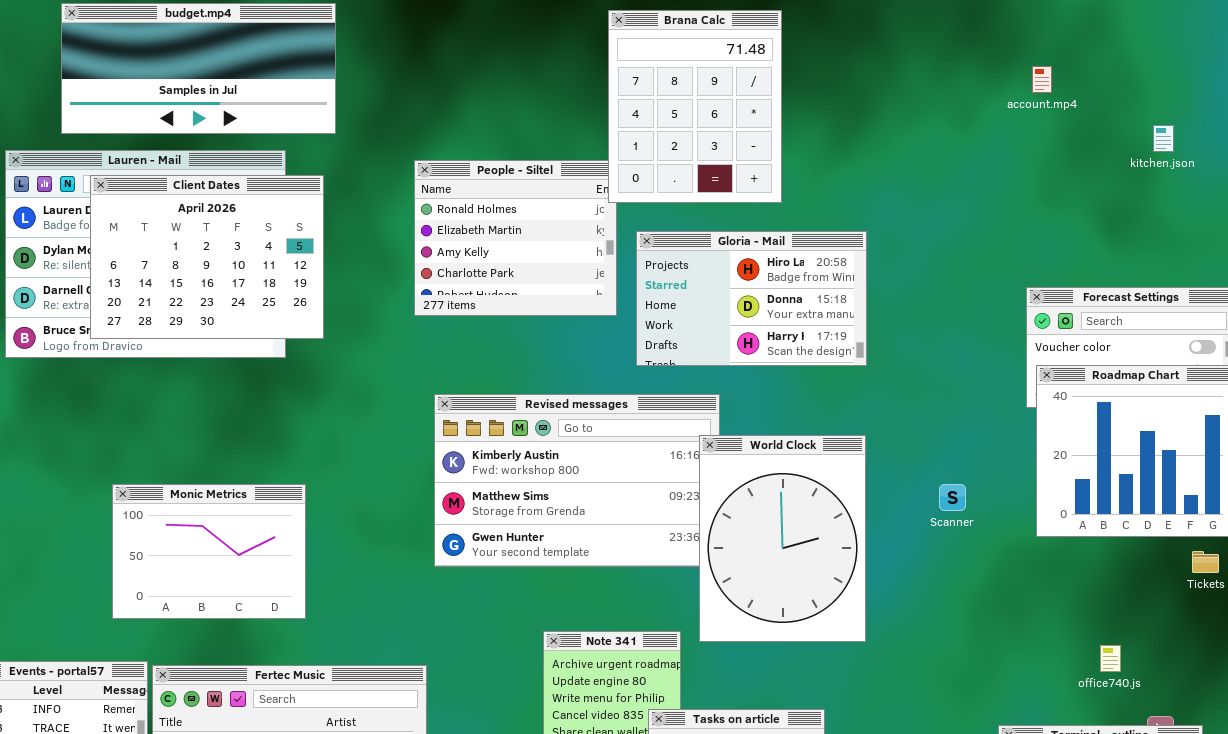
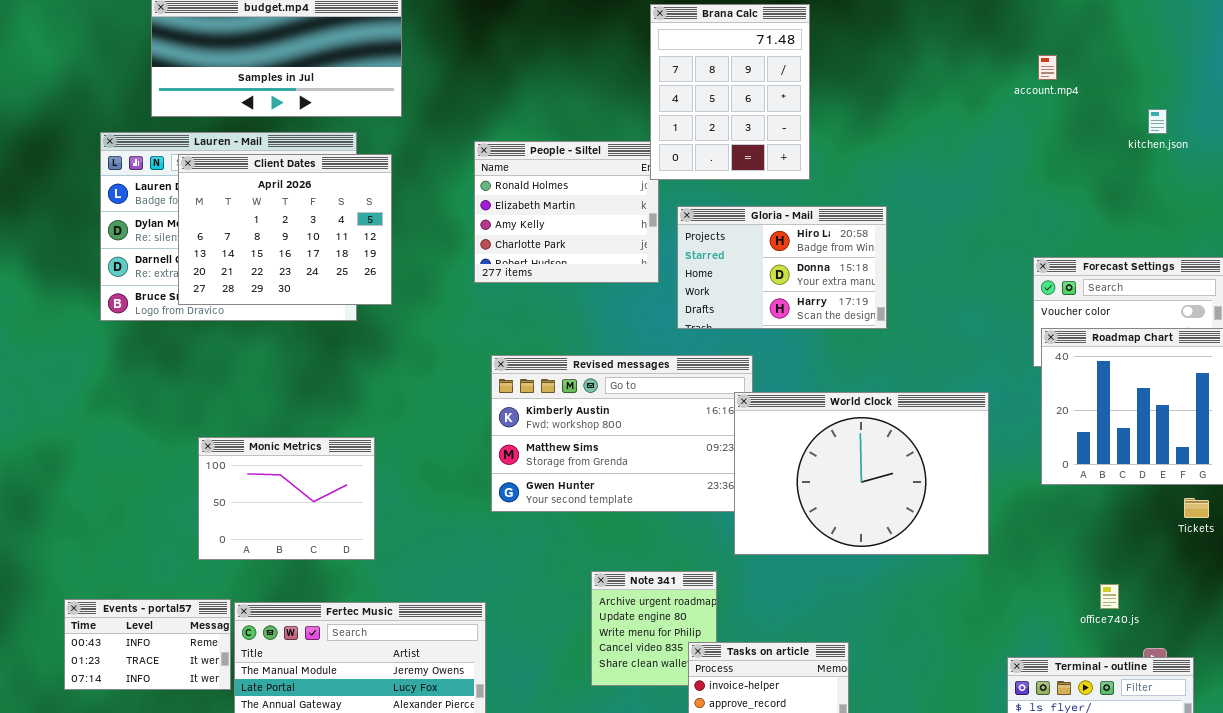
World Clock: [699,435,866,642] -> [734,392,989,555], resized

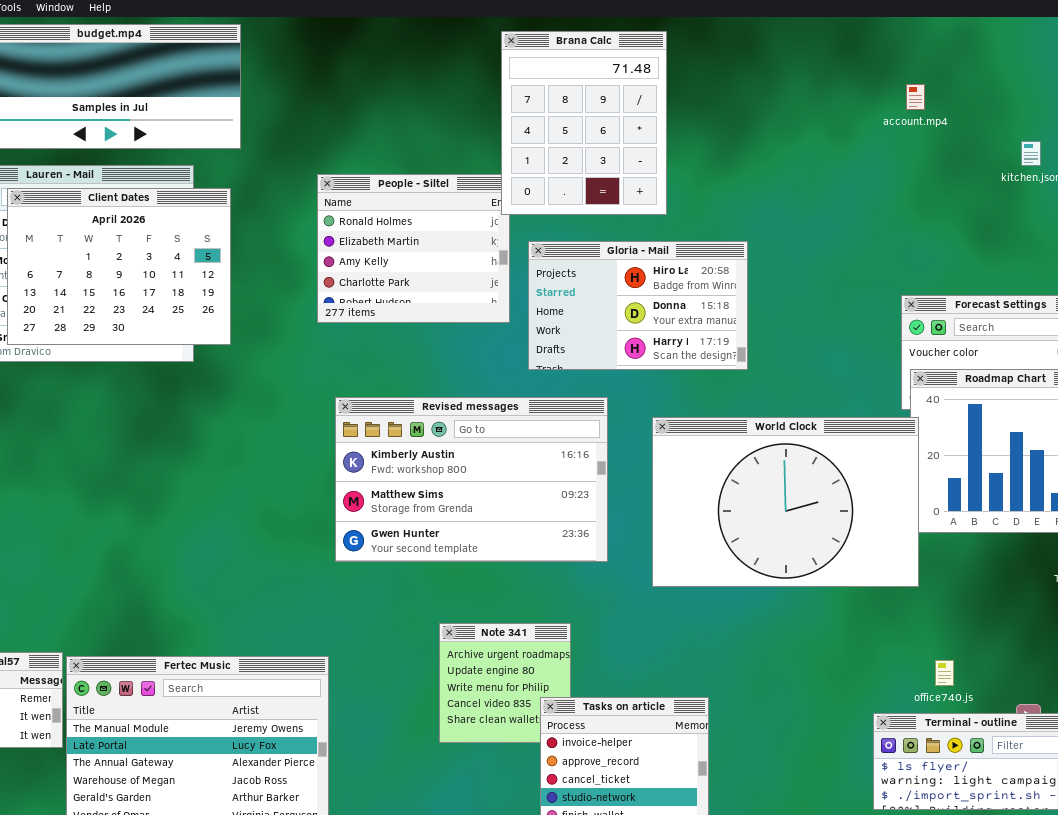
World Clock: [734,392,989,555] -> [652,417,919,587], moved
Monic Metrics: [198,437,375,560] -> none, closed
office740.js: [1100,584,1119,609] -> [935,660,954,686], moved

